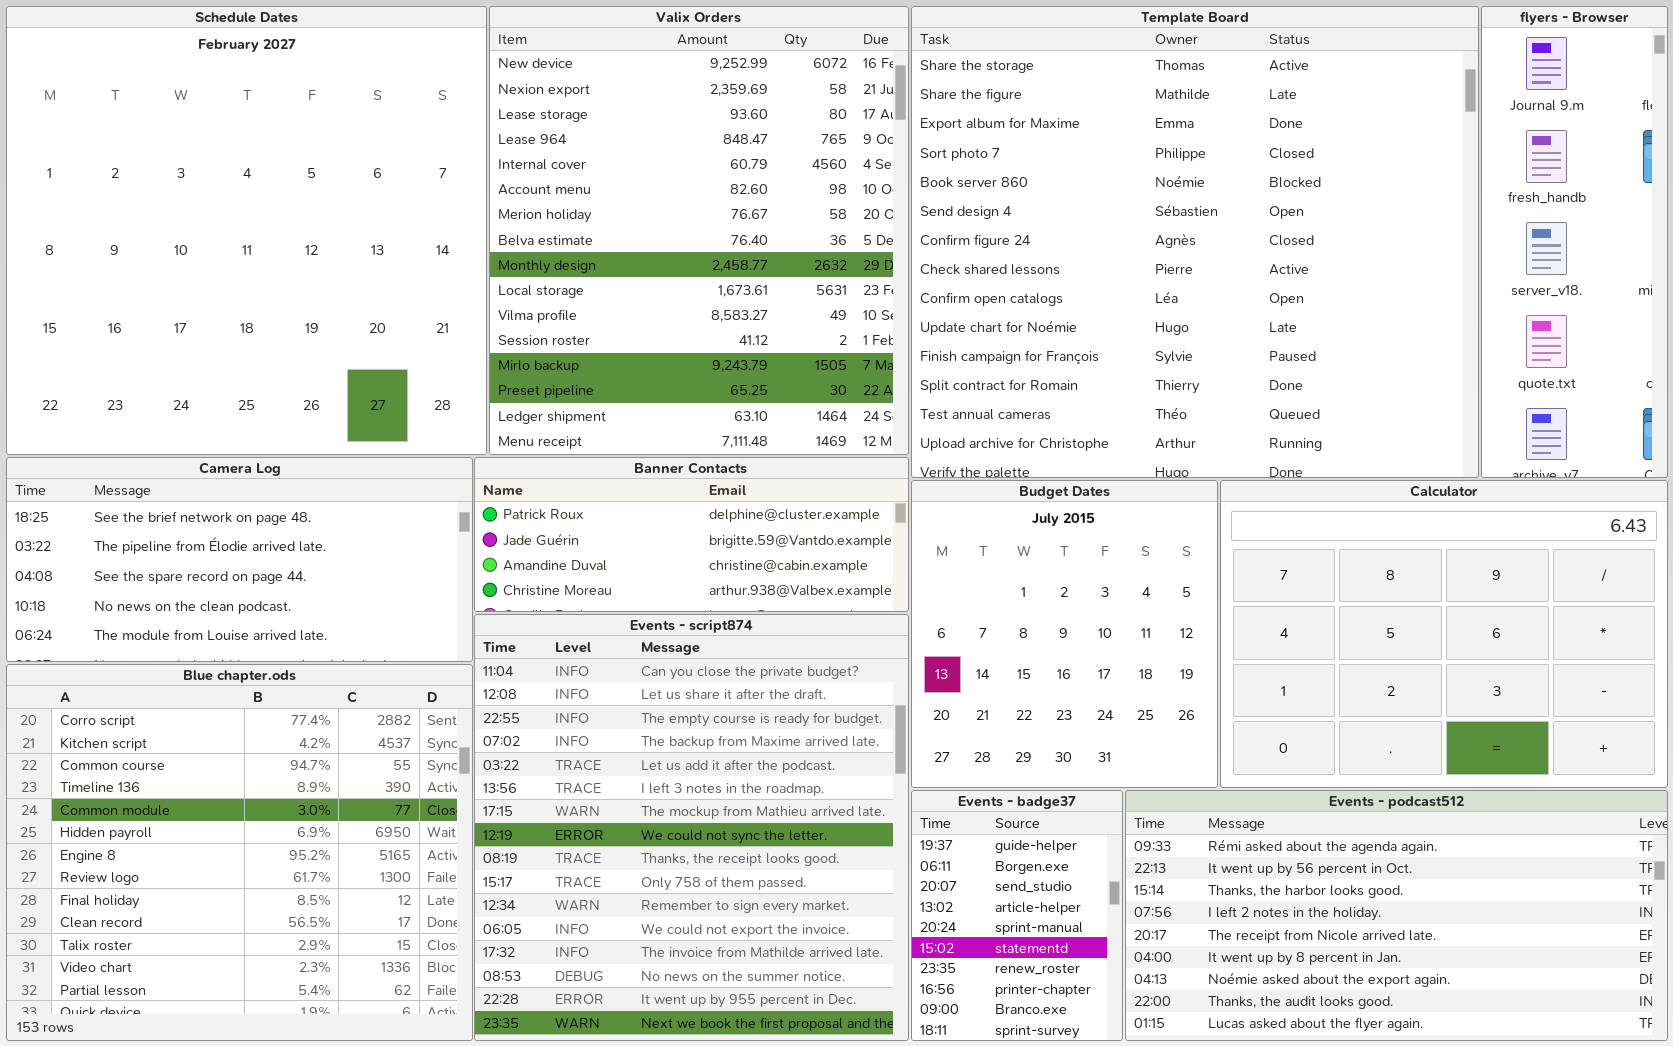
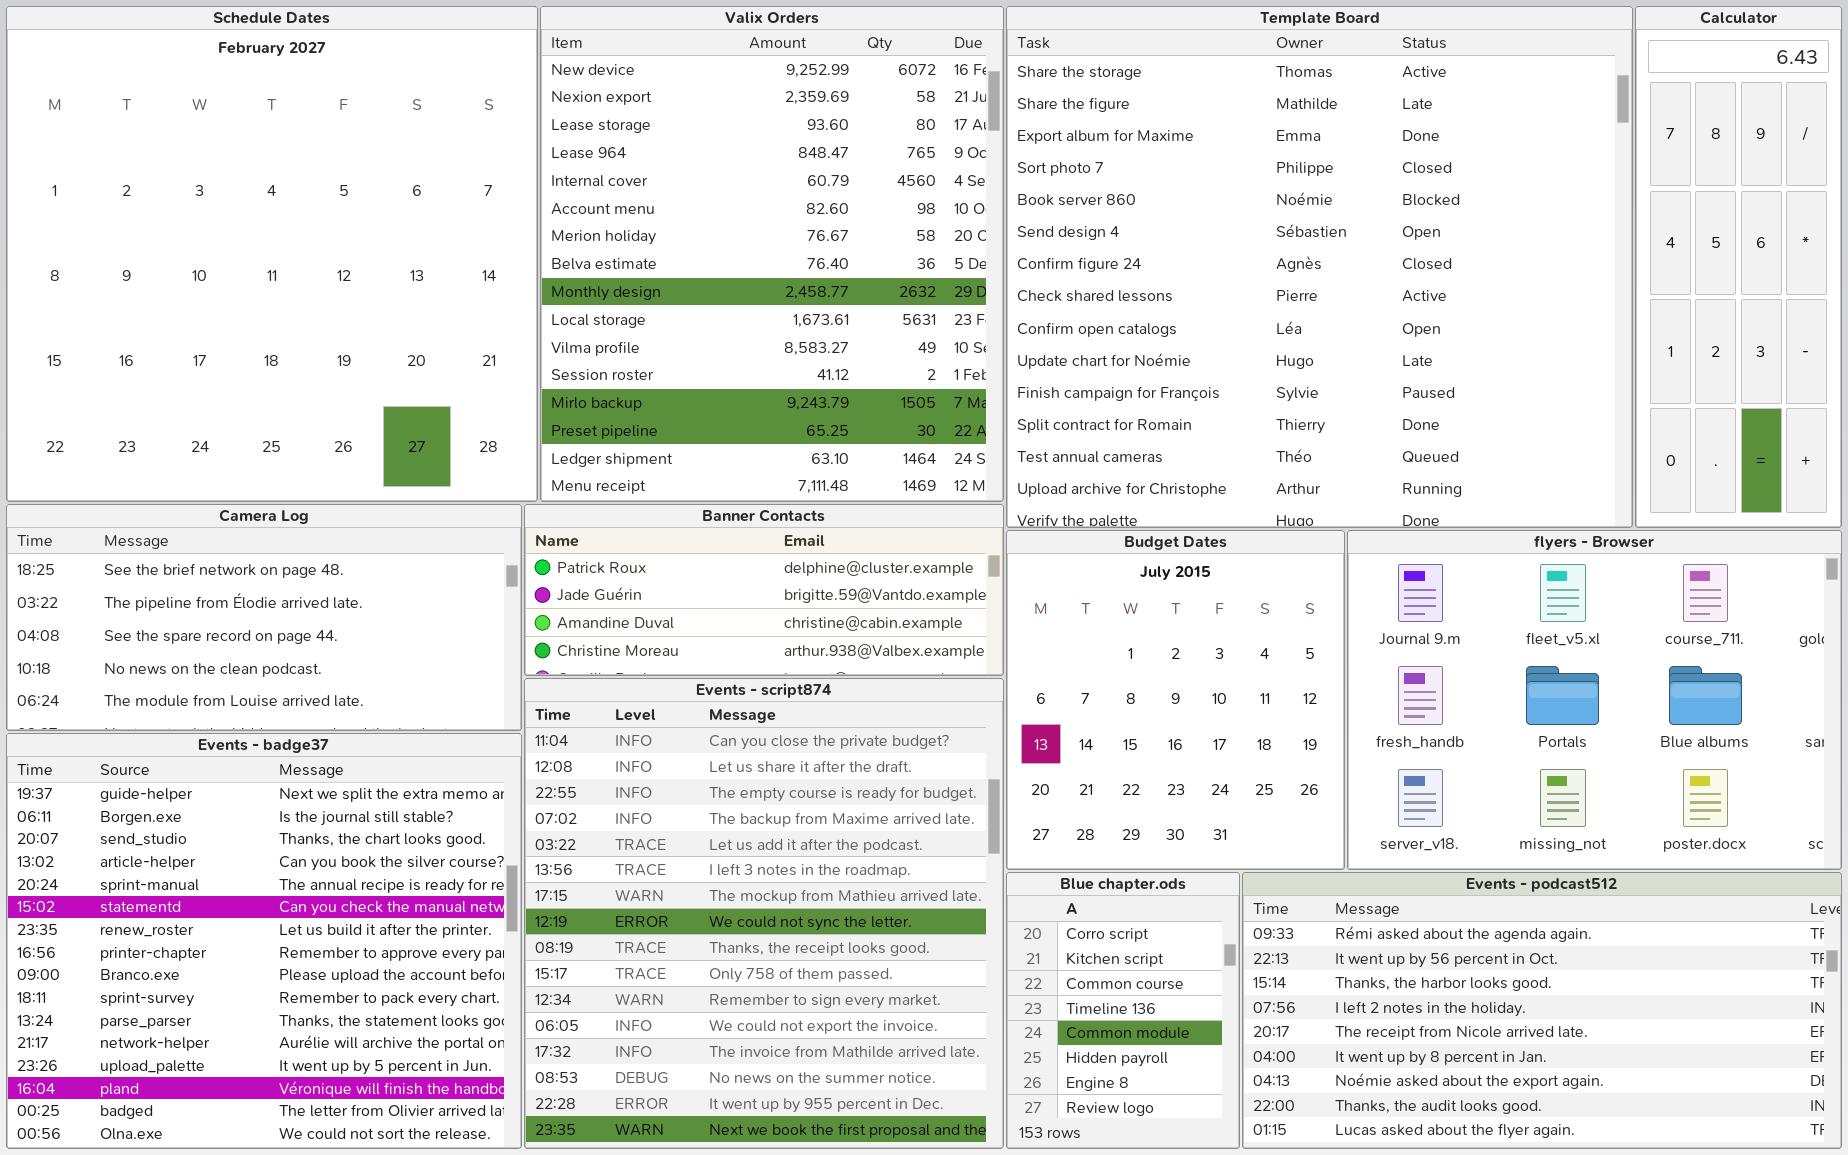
flyers - Browser: [1481,6,1668,478] -> [1347,530,1842,870], moved, resized
Calculator: [1220,480,1668,788] -> [1635,6,1842,528], moved, resized
Blue chapter.ods: [6,664,473,1041] -> [1006,872,1240,1149], moved, resized
Events - badge37: [911,790,1123,1041] -> [6,733,522,1149], moved, resized

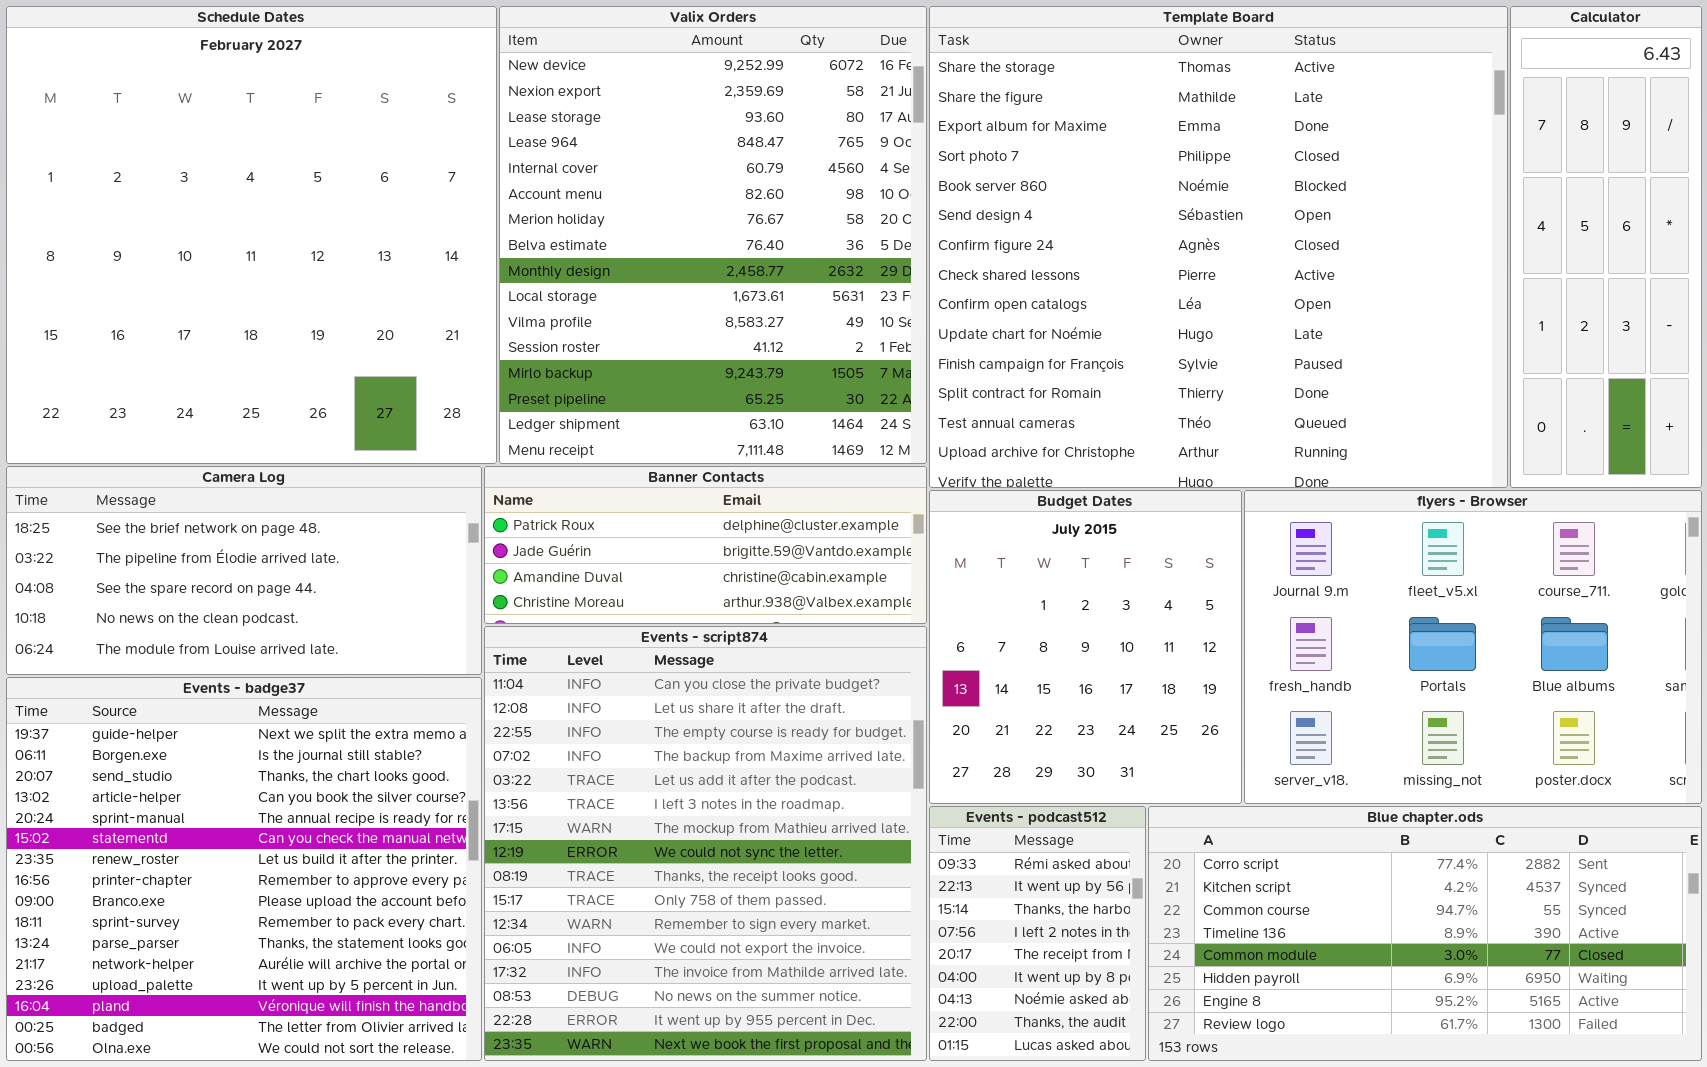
Blue chapter.ods: [1006,872,1240,1149] -> [1148,806,1702,1061], moved, resized
Events - podcast512: [1242,872,1842,1149] -> [929,806,1146,1061], moved, resized

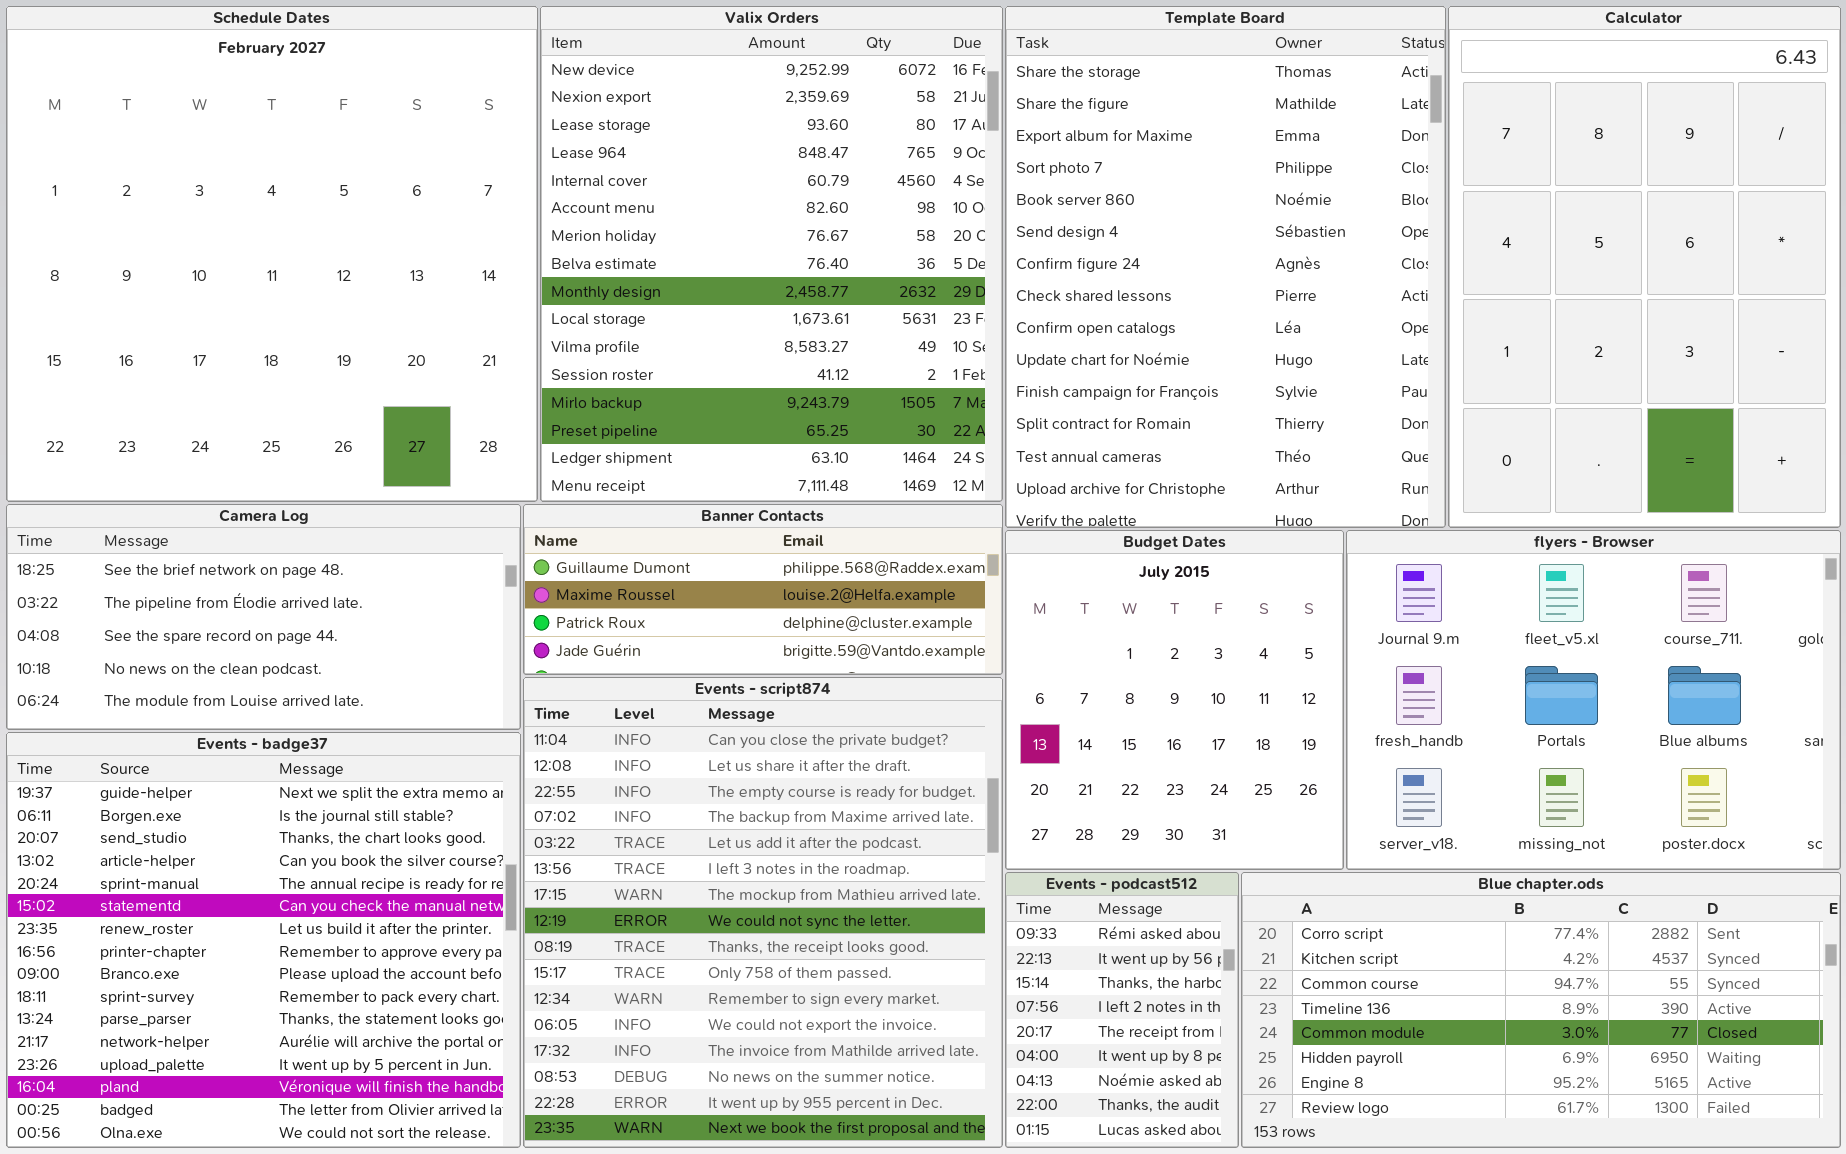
Template Board: [929,6,1508,488] -> [1005,6,1446,528], resized
Calculator: [1510,6,1702,488] -> [1448,6,1841,528], resized
Banner Contacts: [484,466,927,624] -> [523,504,1003,675], scrolled up 2 rows

